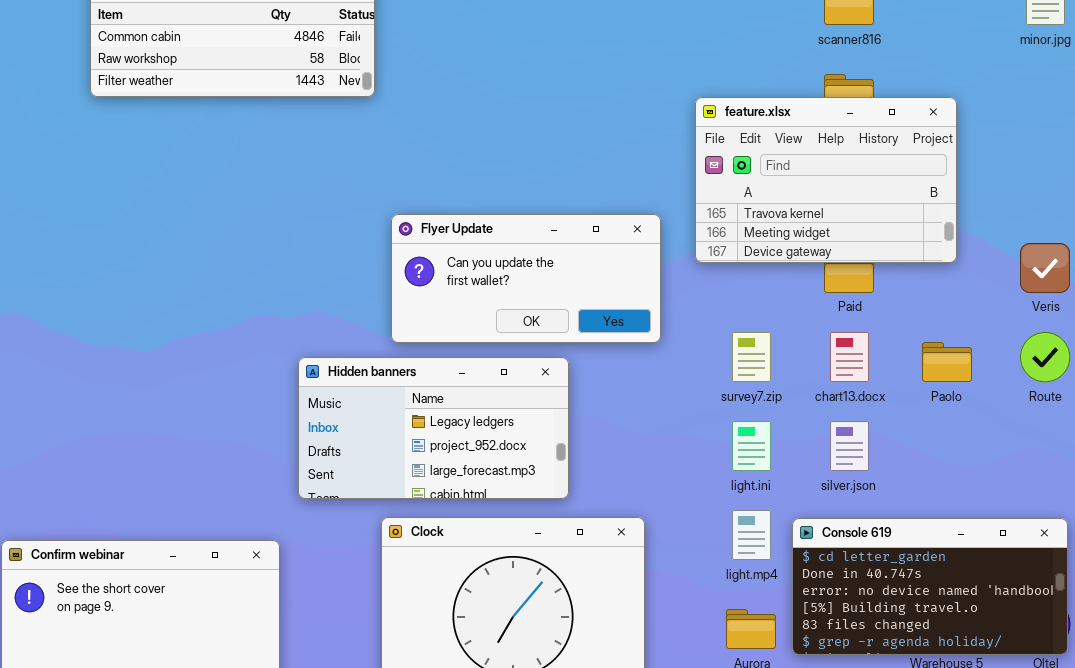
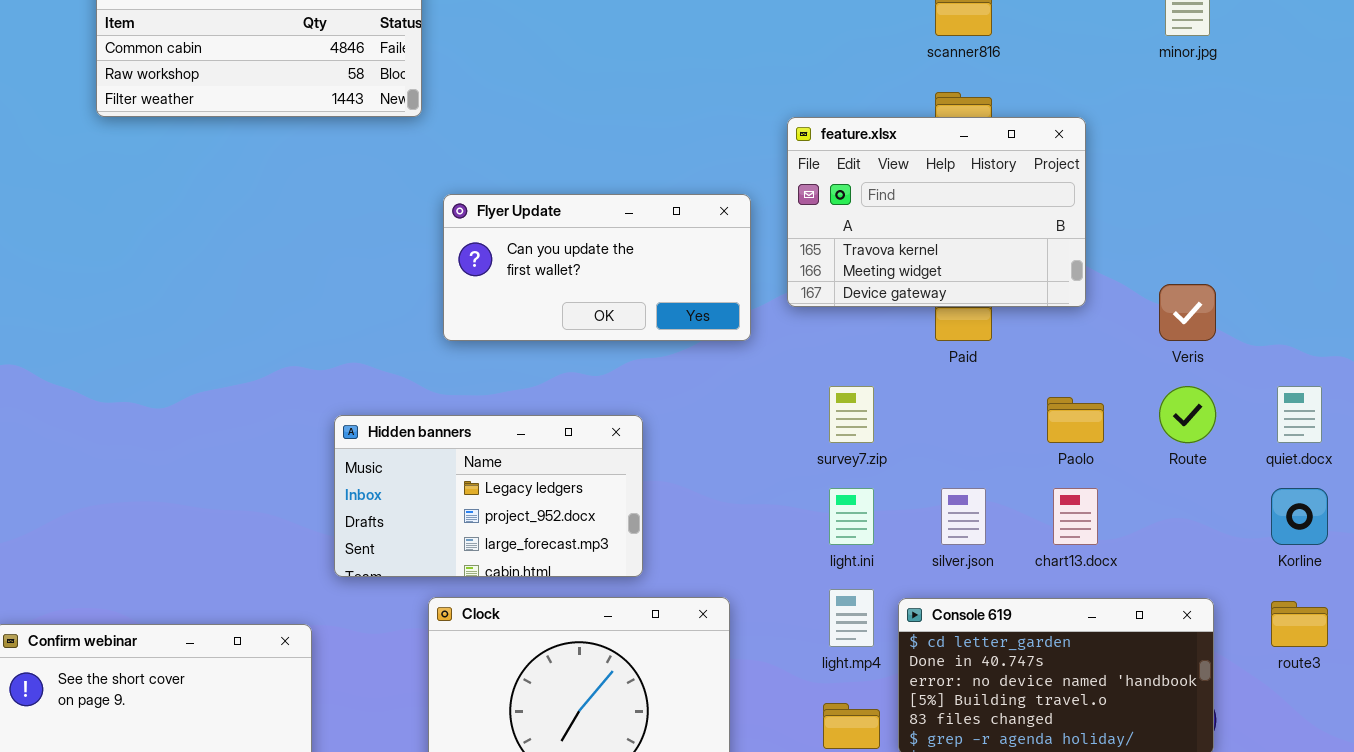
Flyer Update: [391,214,661,343] -> [443,194,751,341], moved
chart13.docx: [830,332,869,382] -> [1053,488,1098,545], moved

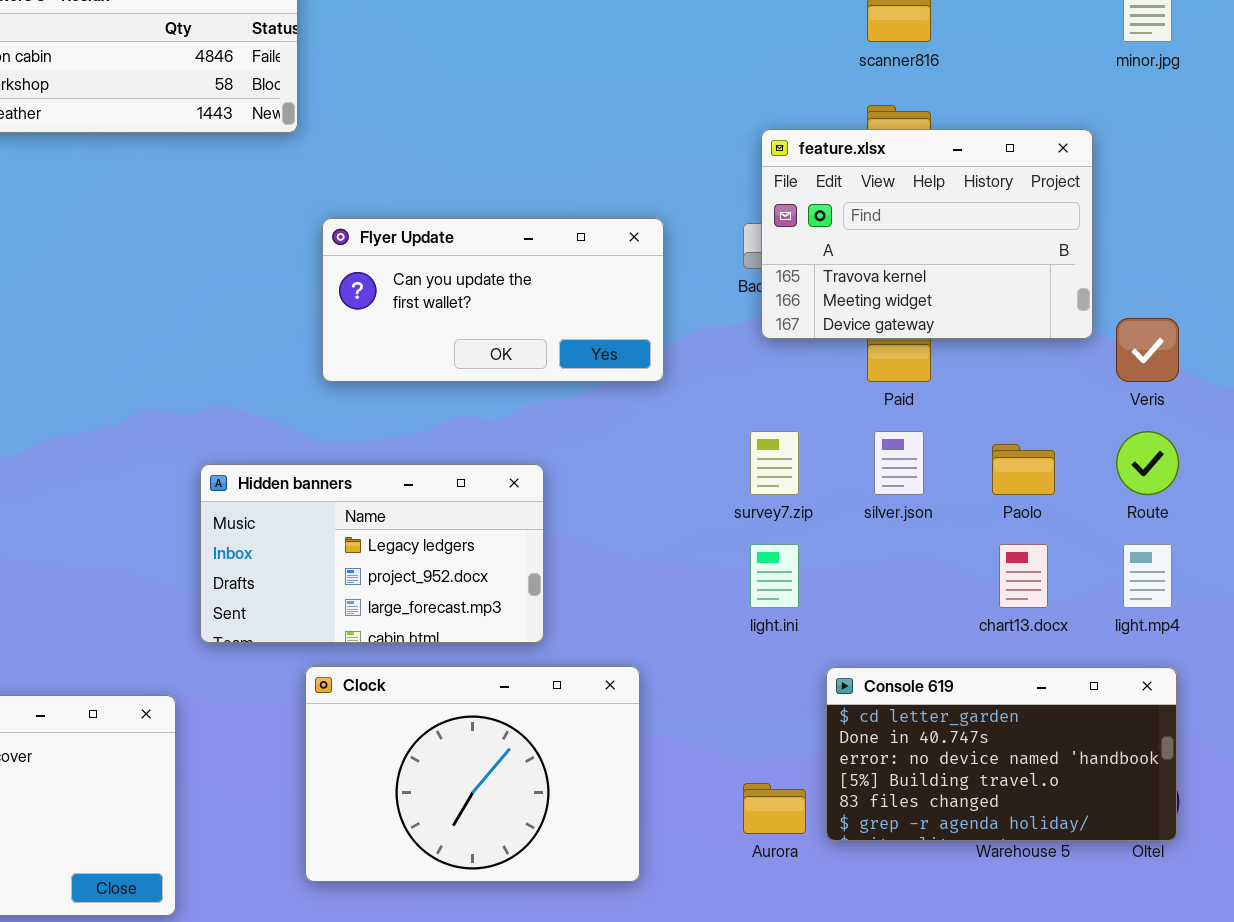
feature.xlsx: [787,117,1086,307] -> [761,129,1093,339], moved
silver.json: [941,488,986,545] -> [874,431,924,495], moved
light.mp4: [829,589,874,647] -> [1123,544,1172,608], moved

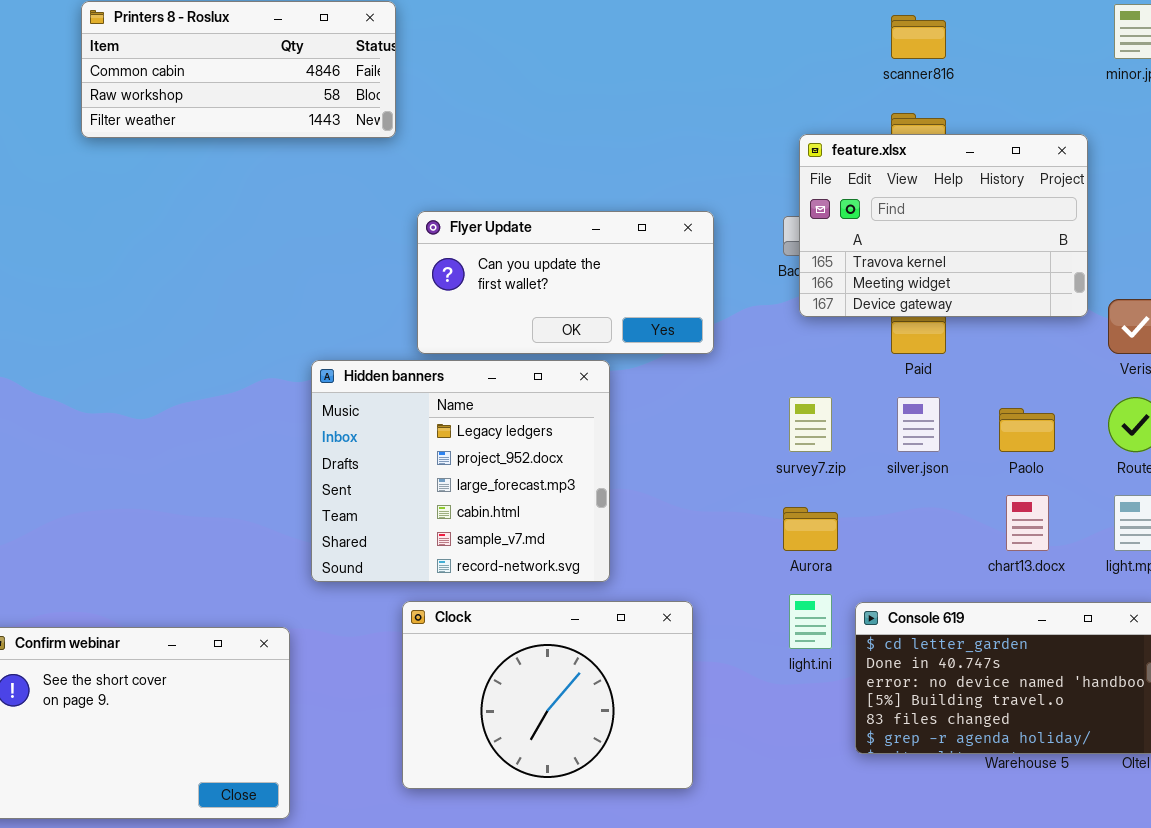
Hidden banners: [200,464,544,643] -> [311,360,610,582], resized
light.ini: [750,544,799,608] -> [789,594,832,649], moved
Aurora: [743,783,806,834] -> [783,507,838,551], moved

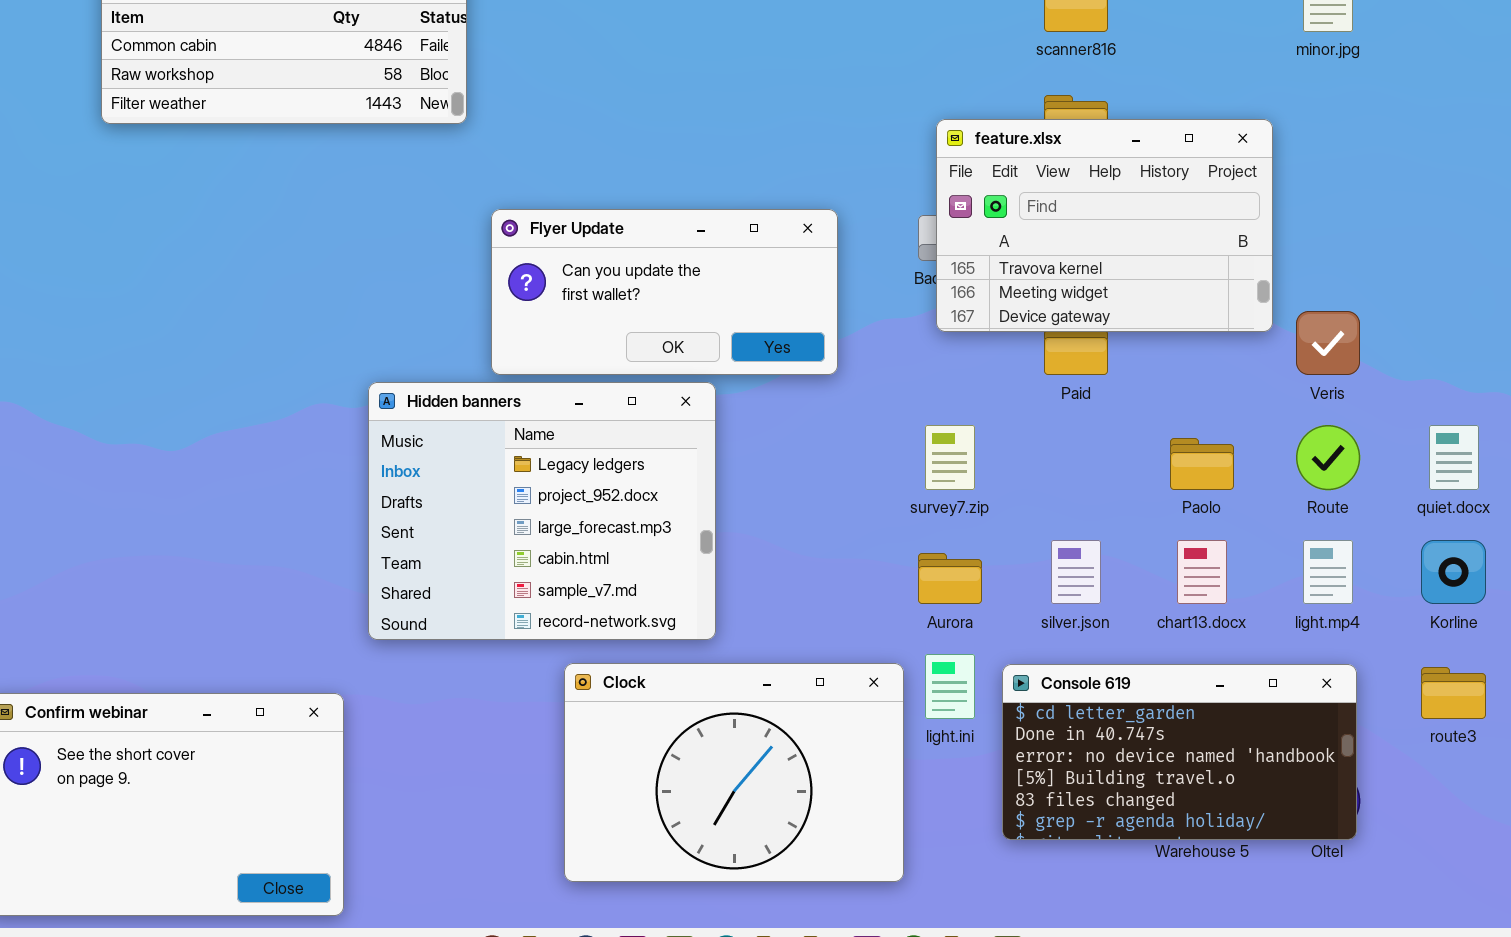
silver.json: [897,397,940,452] -> [1051,540,1101,604], moved
Clock: [402,601,693,789] -> [564,663,904,882], moved

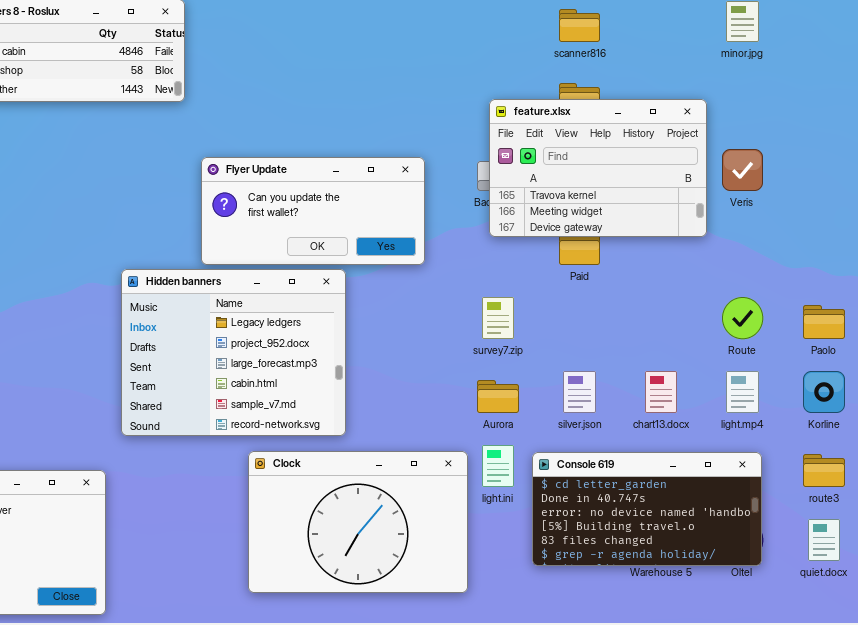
Veris: [1296,311,1360,375] -> [722,149,763,191], moved
quiet.docx: [1429,425,1479,490] -> [808,519,840,561], moved
Paolo: [1170,438,1234,490] -> [803,305,845,339], moved

